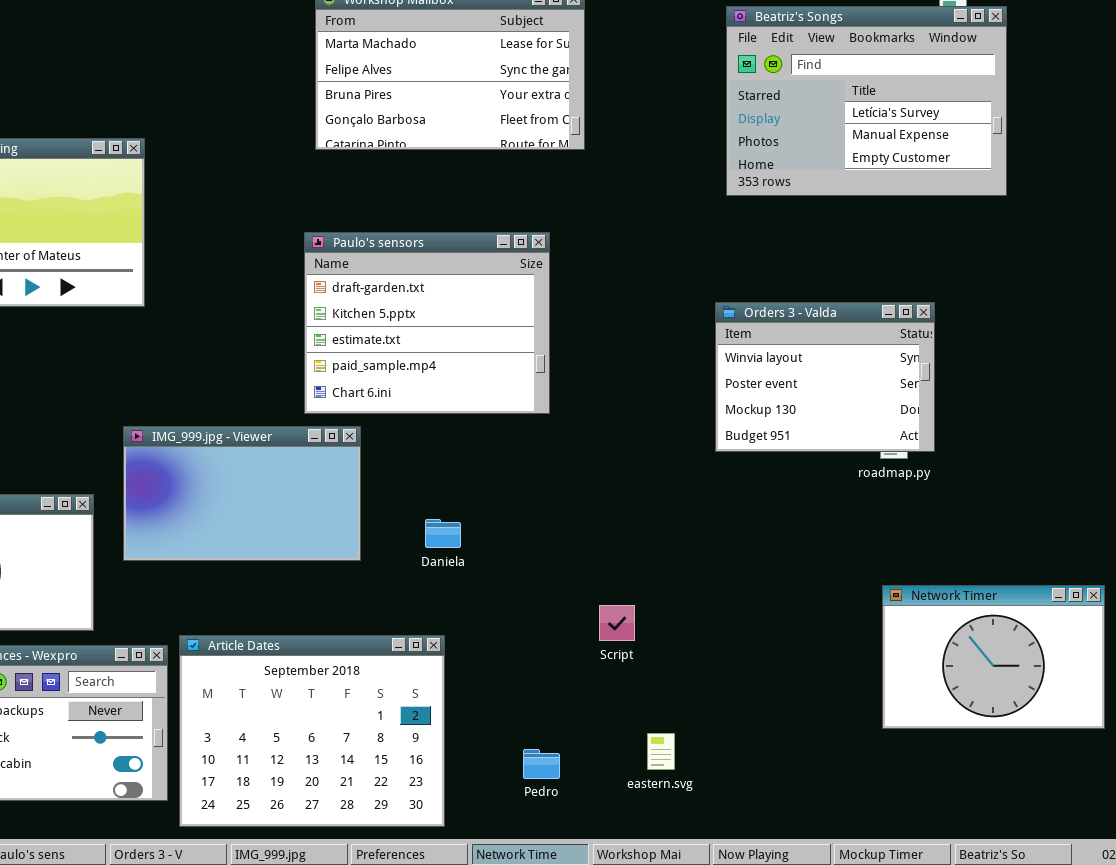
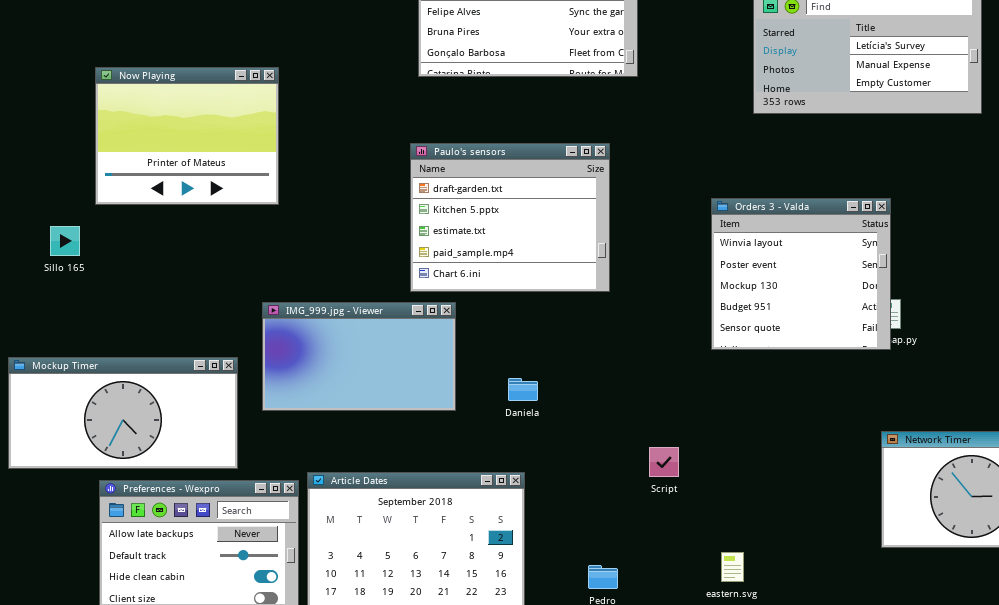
Orders 3 - Valda: [715,302,935,452] -> [711,198,891,350], moved, resized
eastern.svg: [647,733,675,770] -> [721,552,744,582], moved

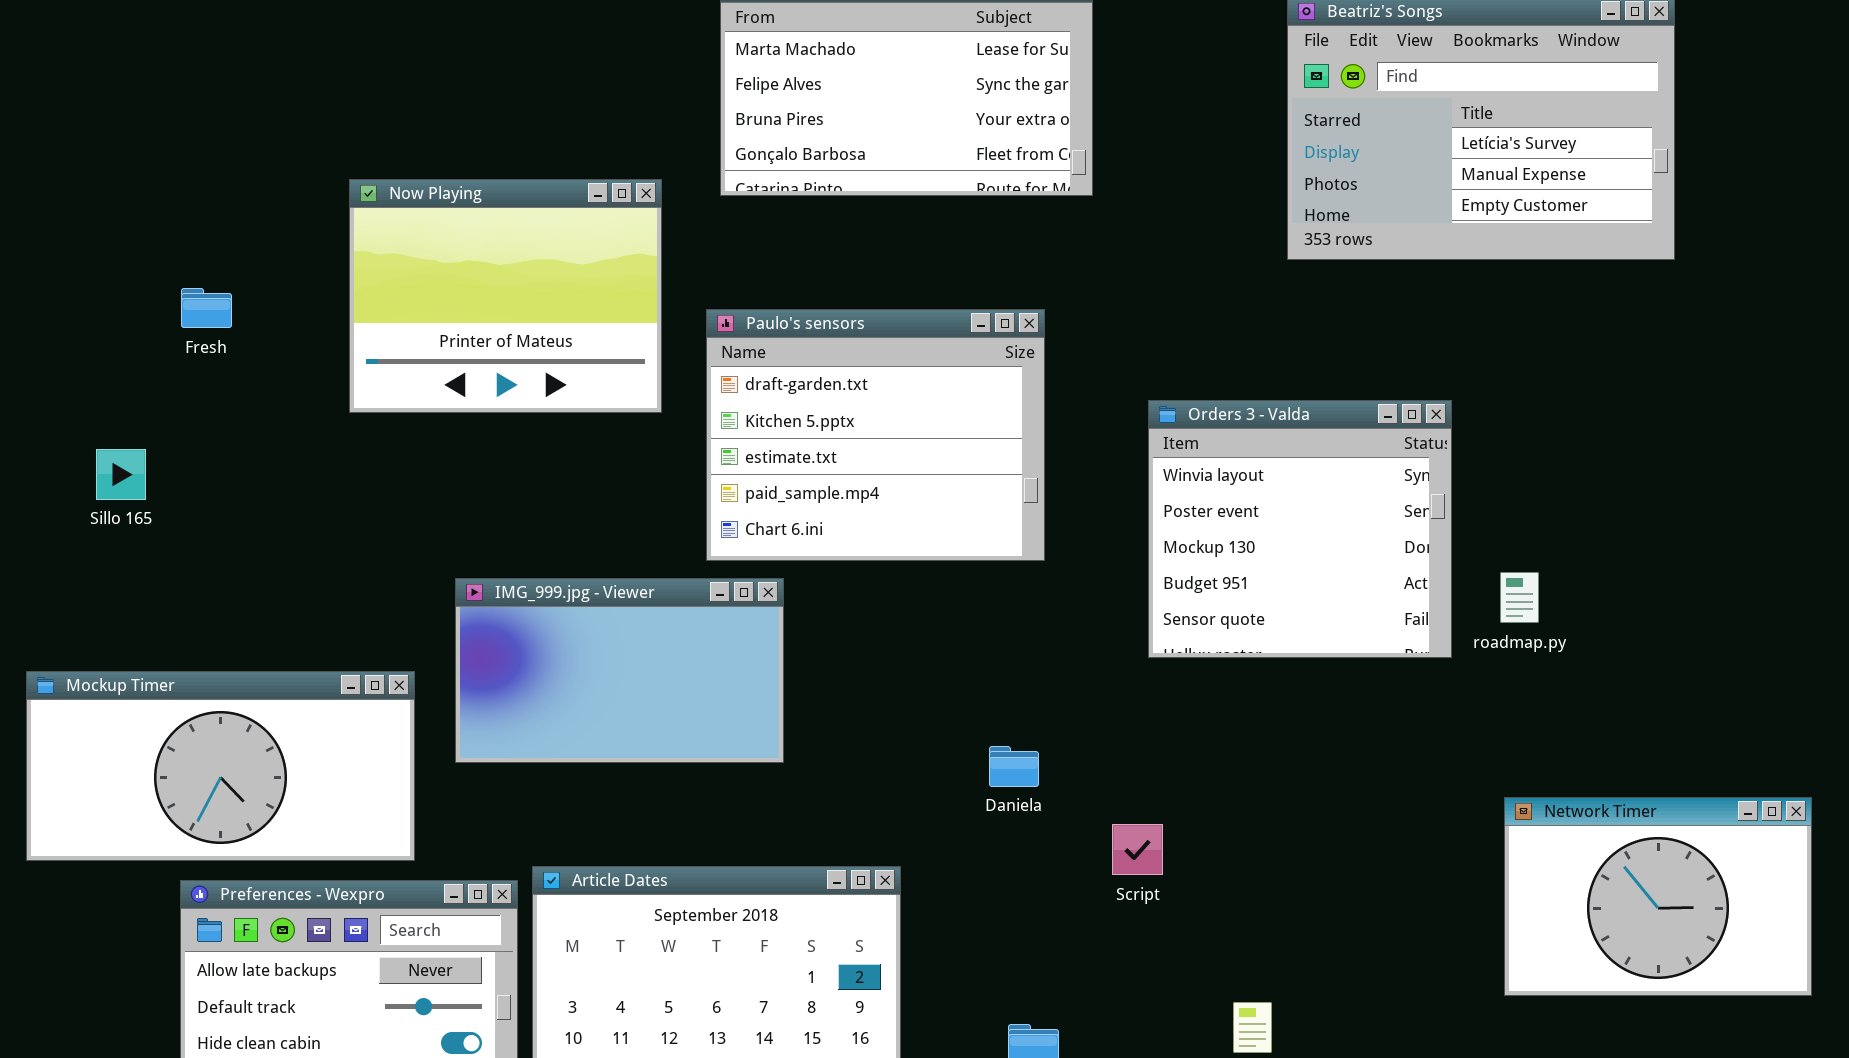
Now Playing: [95,67,279,205] -> [349,179,662,413], moved
Orders 3 - Valda: [711,198,891,350] -> [1148,400,1452,658], moved
Daniela: [508,378,538,401] -> [989,746,1039,787], moved

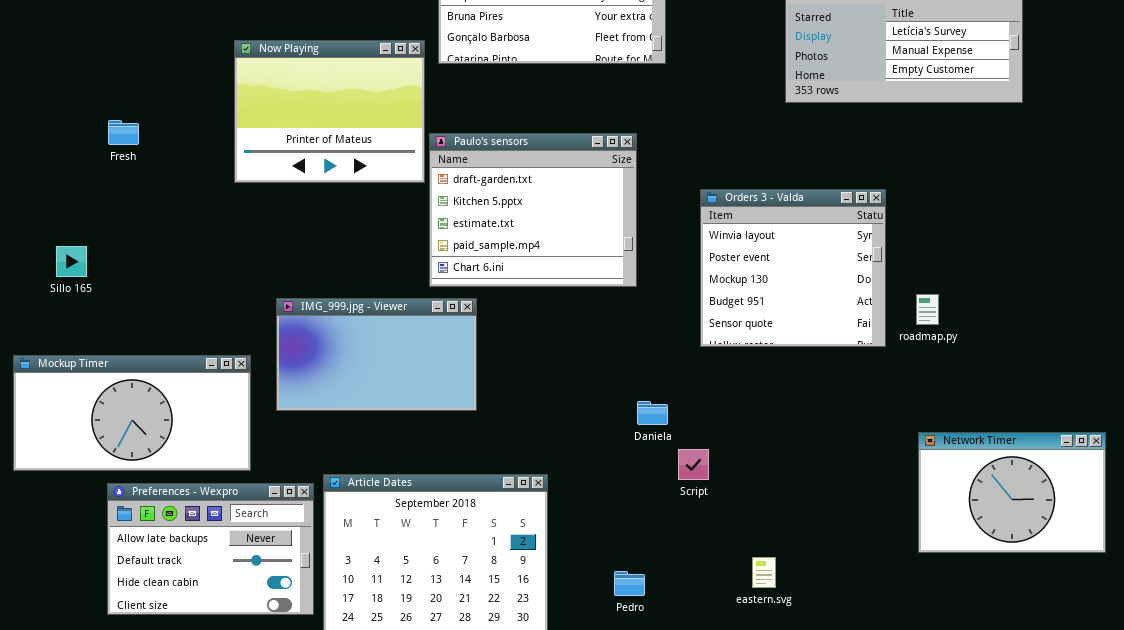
Now Playing: [349,179,662,413] -> [234,40,425,183], moved
Sillo 165: [96,449,146,500] -> [56,246,87,277], moved
Daniela: [989,746,1039,787] -> [637,401,668,425], moved

